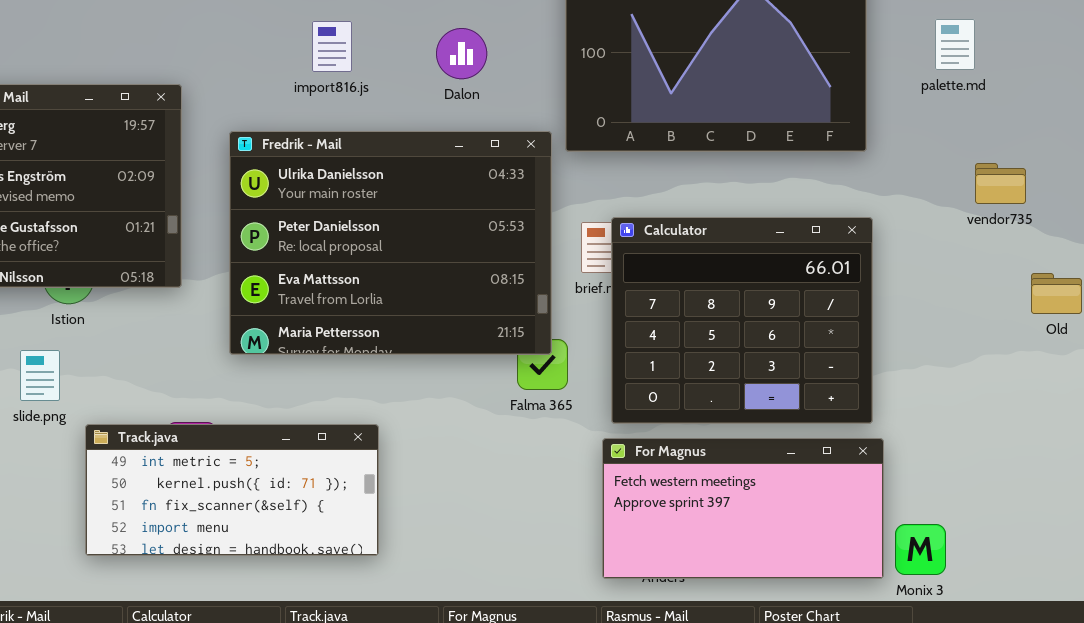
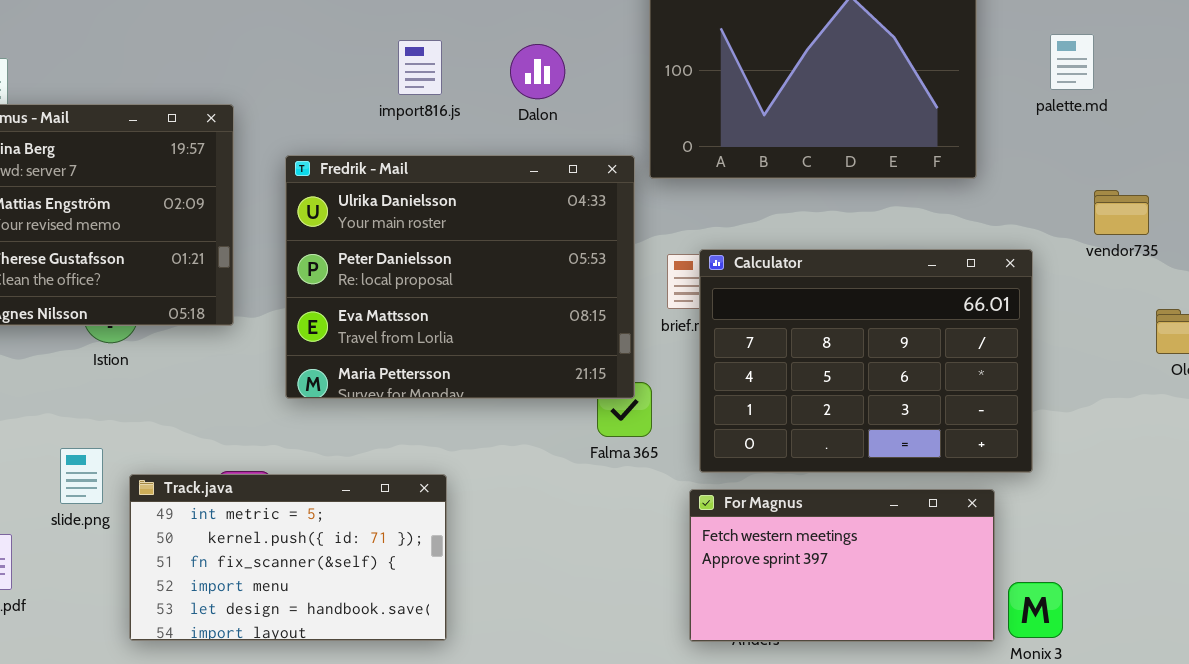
import816.js: [312,21,352,72] -> [398,40,442,95], moved
Calculator: [611,217,873,424] -> [699,249,1033,473], resized
slide.png: [20,350,60,401] -> [60,448,103,504], moved
Track.java: [85,424,379,556] -> [129,474,447,641], resized

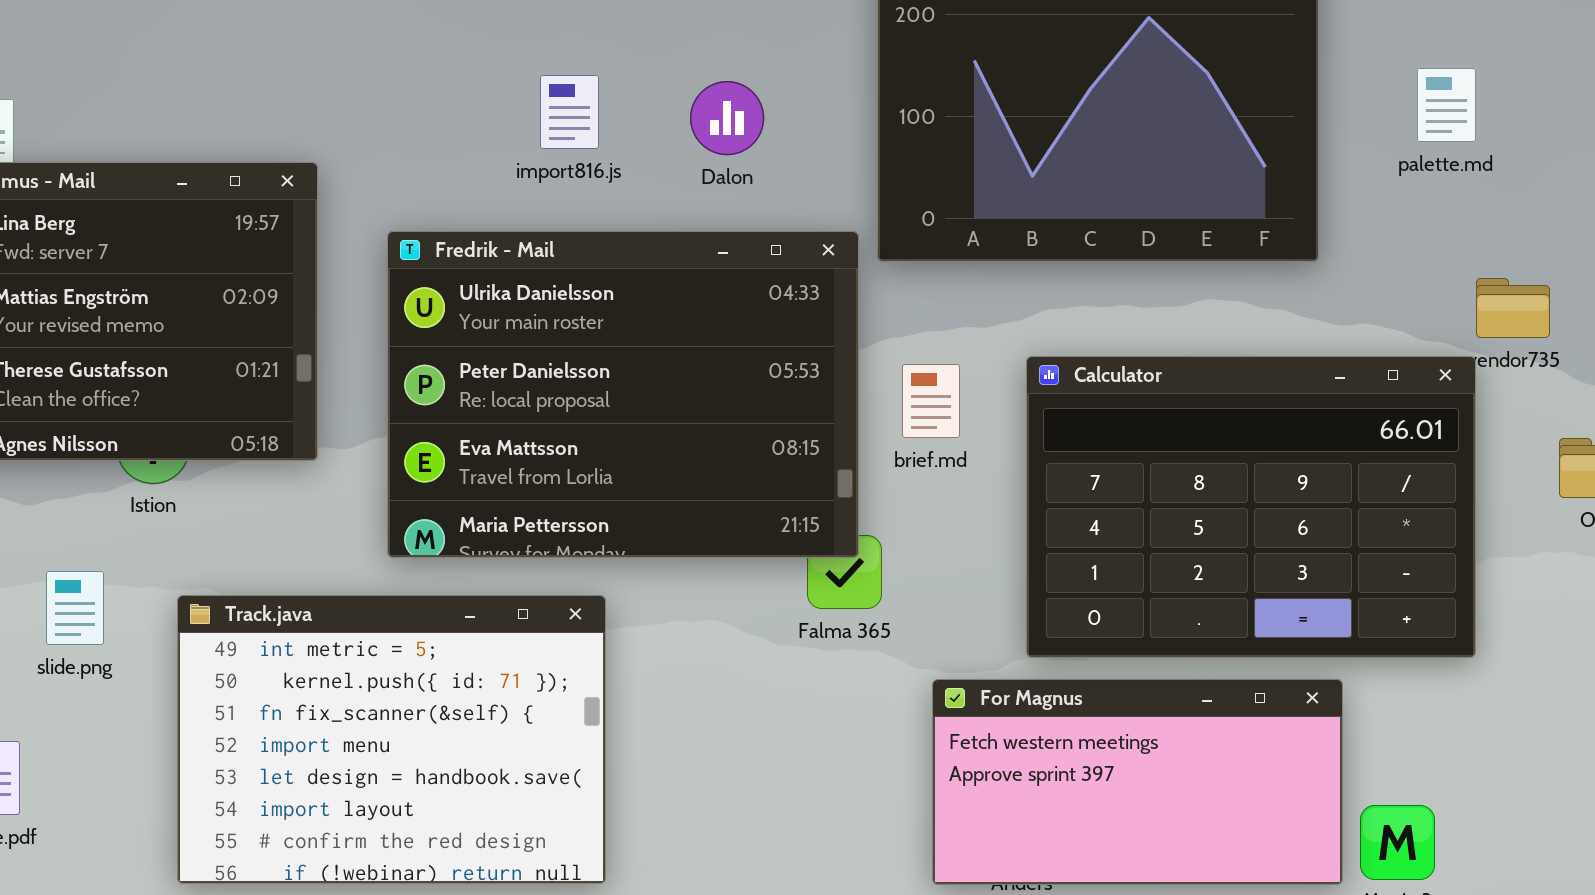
Calculator: [699,249,1033,473] -> [1026,356,1476,658], moved
slide.png: [60,448,103,504] -> [46,571,104,645], moved
Track.java: [129,474,447,641] -> [177,595,606,884], resized

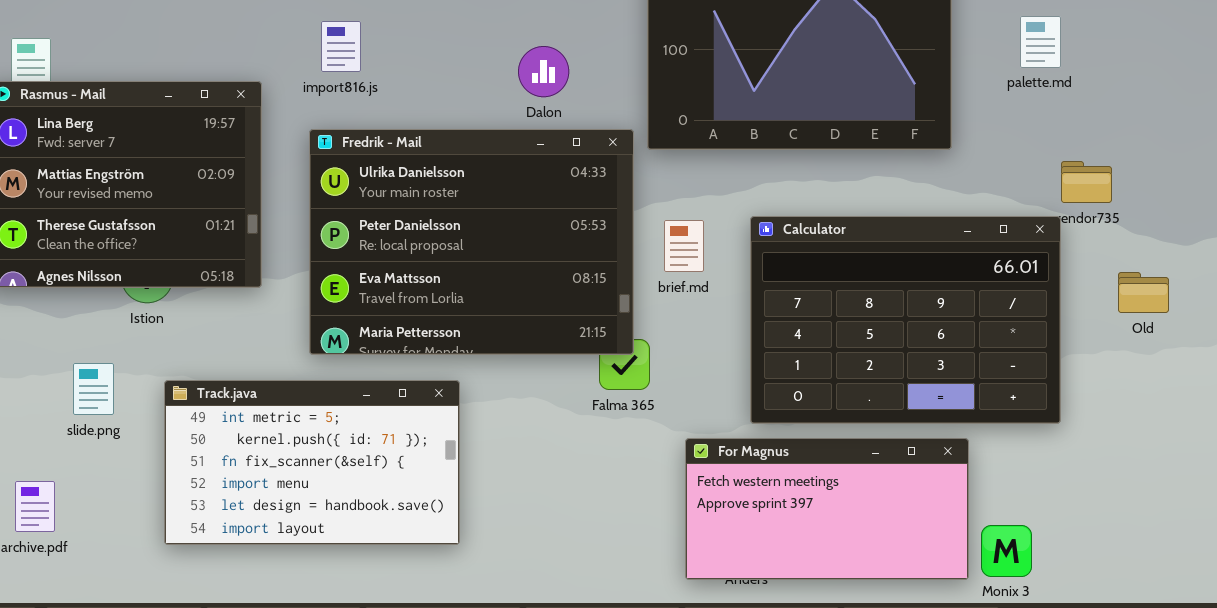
import816.js: [540,75,599,149] -> [321,21,361,72], moved
Dalon: [690,81,764,155] -> [518,46,569,97], moved
Track.java: [177,595,606,884] -> [164,380,460,545], resized

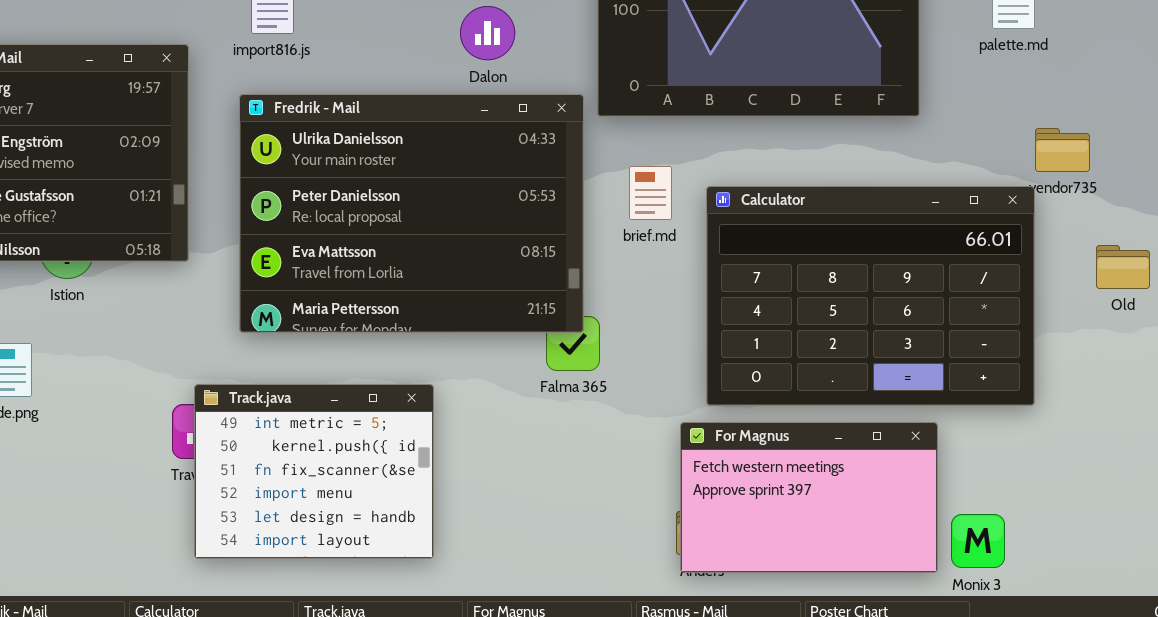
brief.md: [664,220,704,272] -> [629,166,672,220], moved
Track.java: [164,380,460,545] -> [194,384,434,559], moved, resized
For Magnus: [685,438,969,580] -> [680,422,938,573], resized

